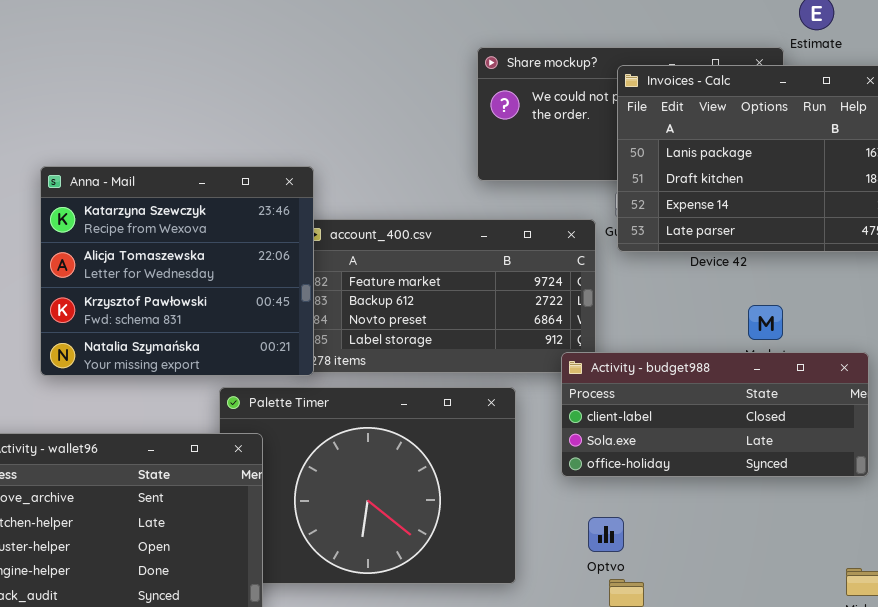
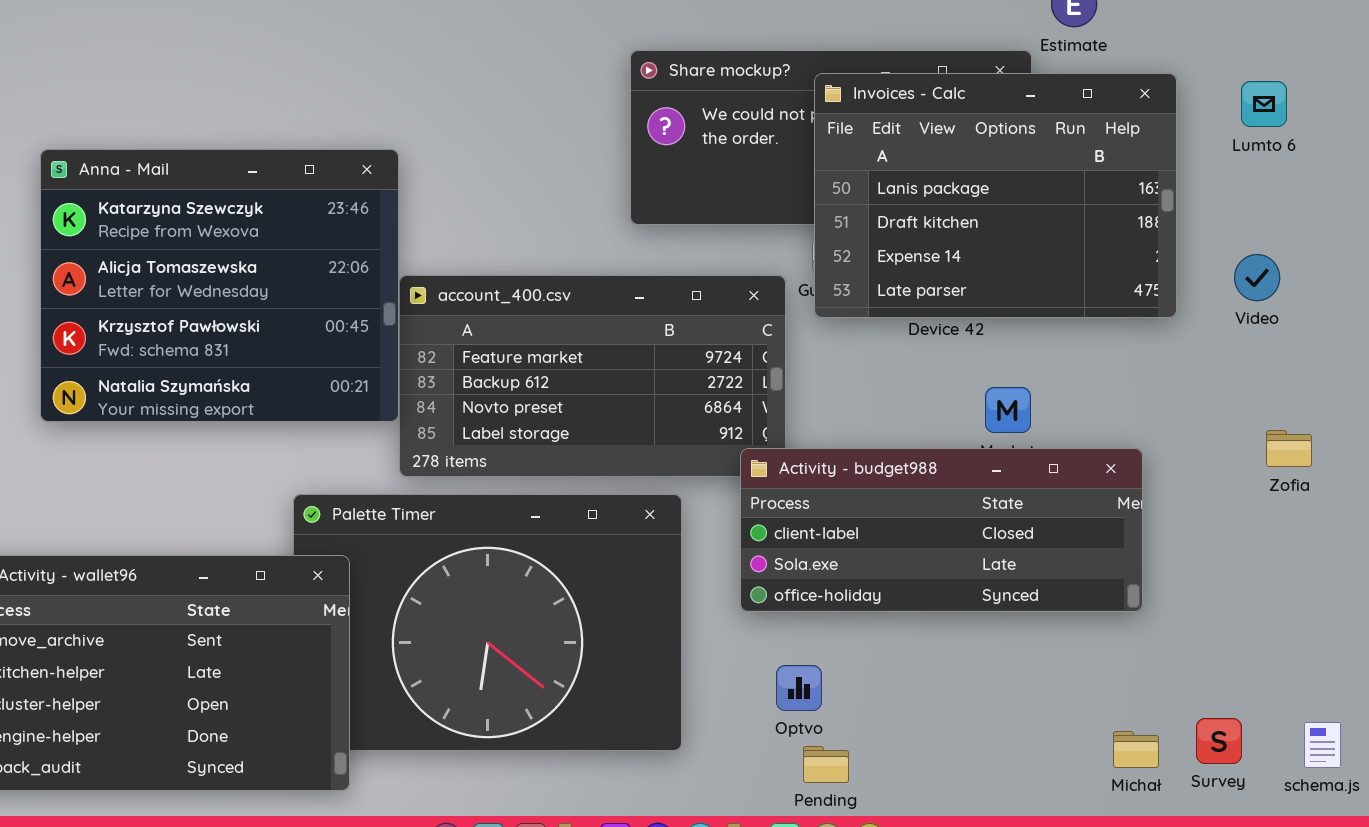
Anna - Mail: [40,166,314,376] -> [40,149,399,422], moved

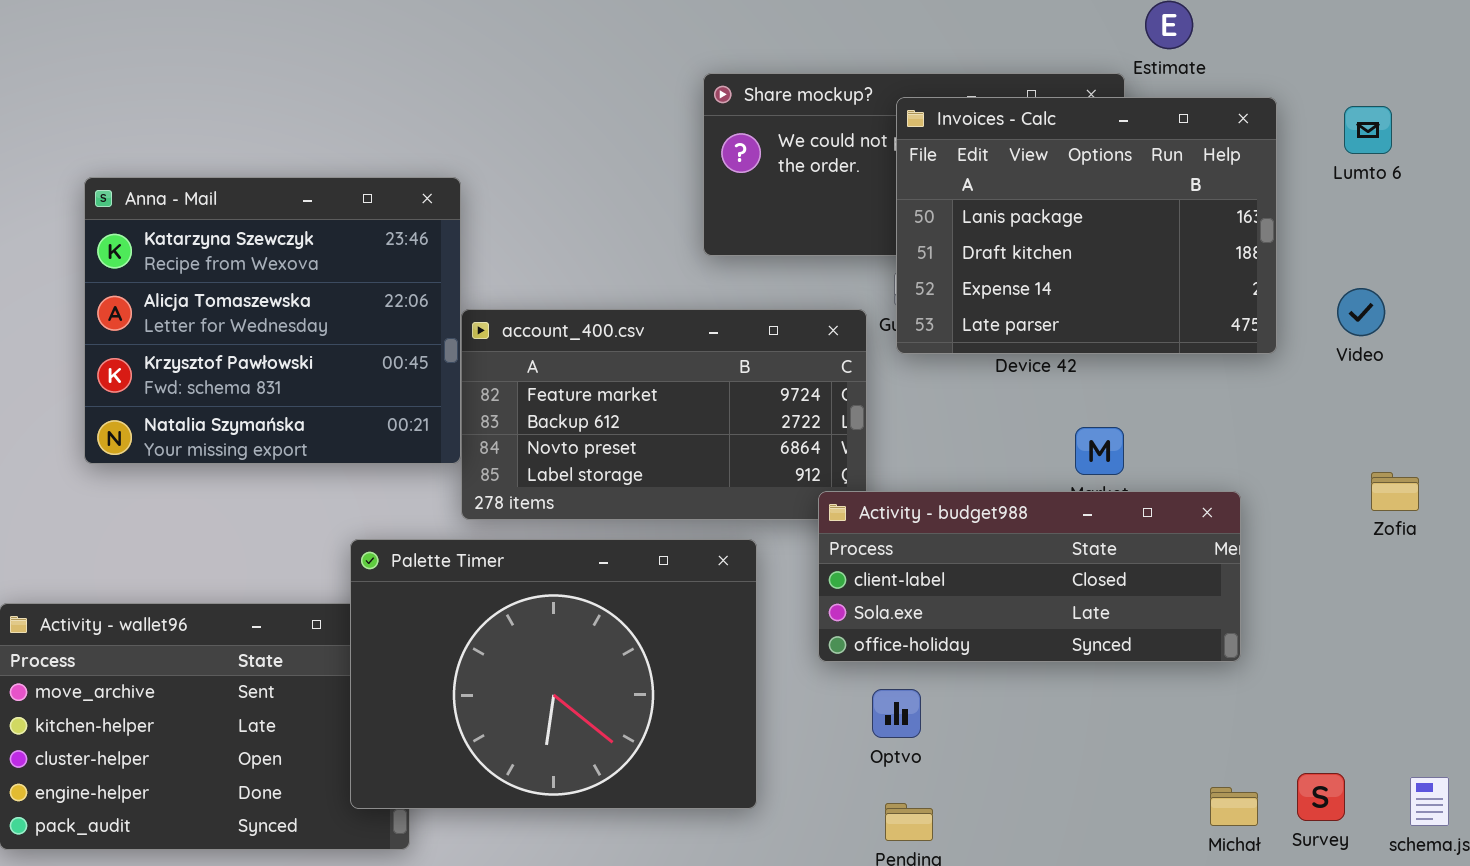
Palette Timer: [293,494,682,751] -> [350,539,757,809], raised
Optvo: [776,665,822,711] -> [872,689,921,738], moved

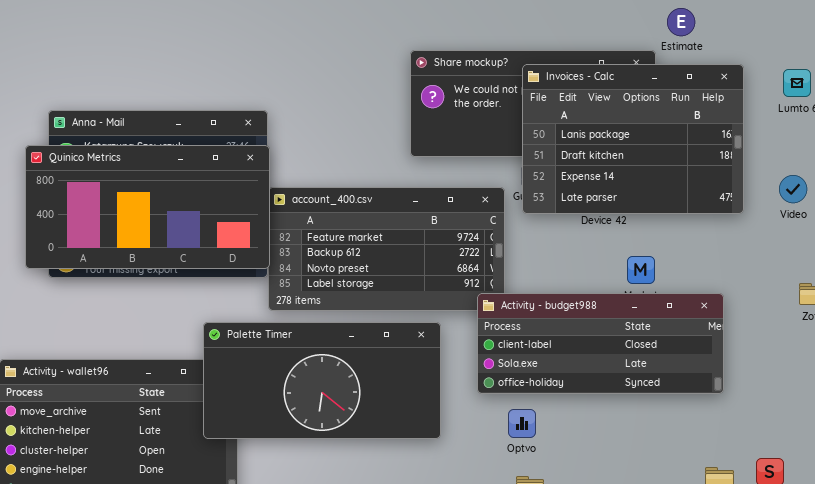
Quinico Metrics: none -> [25,145,270,269], opened
Palette Timer: [350,539,757,809] -> [203,322,441,439], resized

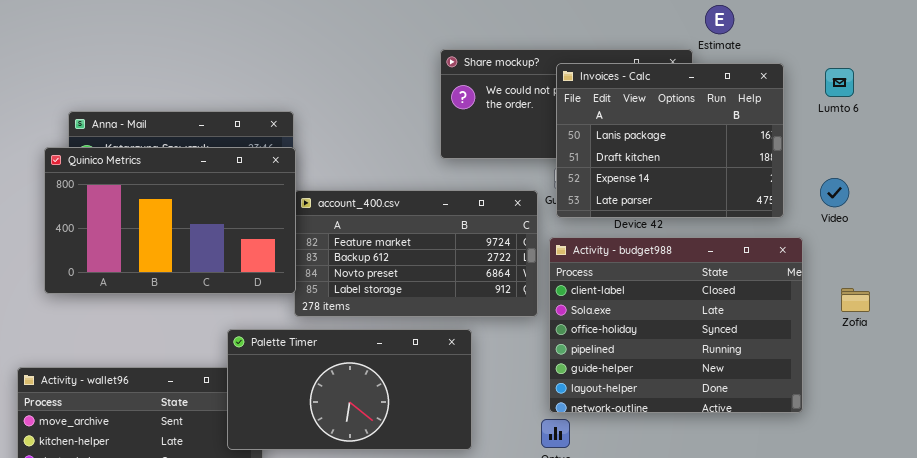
Quinico Metrics: [25,145,270,269] -> [44,147,296,294], resized
Activity - budget988: [477,293,724,394] -> [549,237,803,413], moved, resized

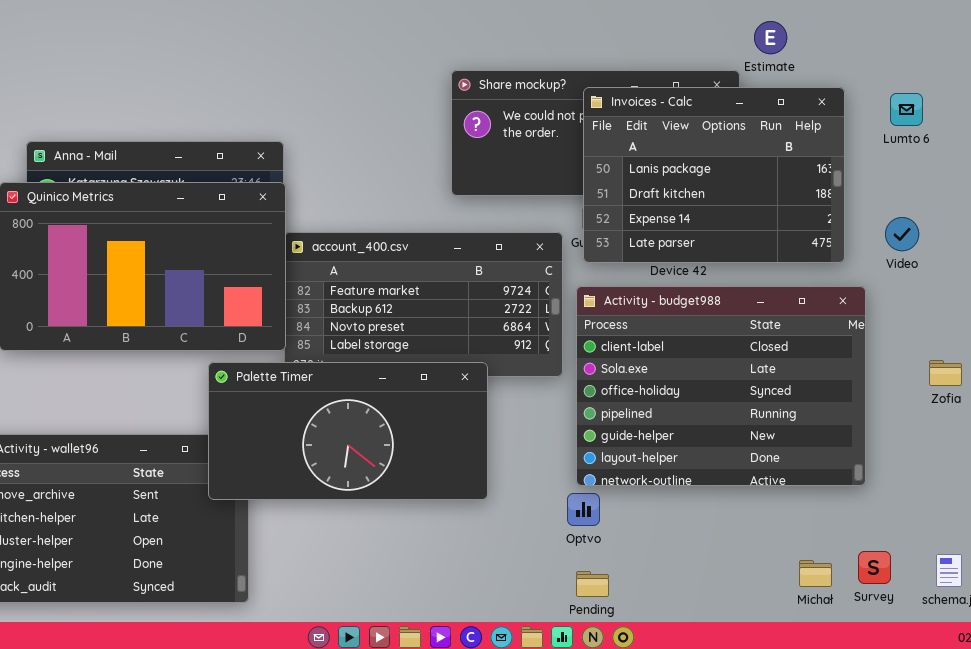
Zofia: [841,288,870,312] -> [929,360,962,386], moved
Palette Timer: [227,329,472,450] -> [208,362,488,500], moved

